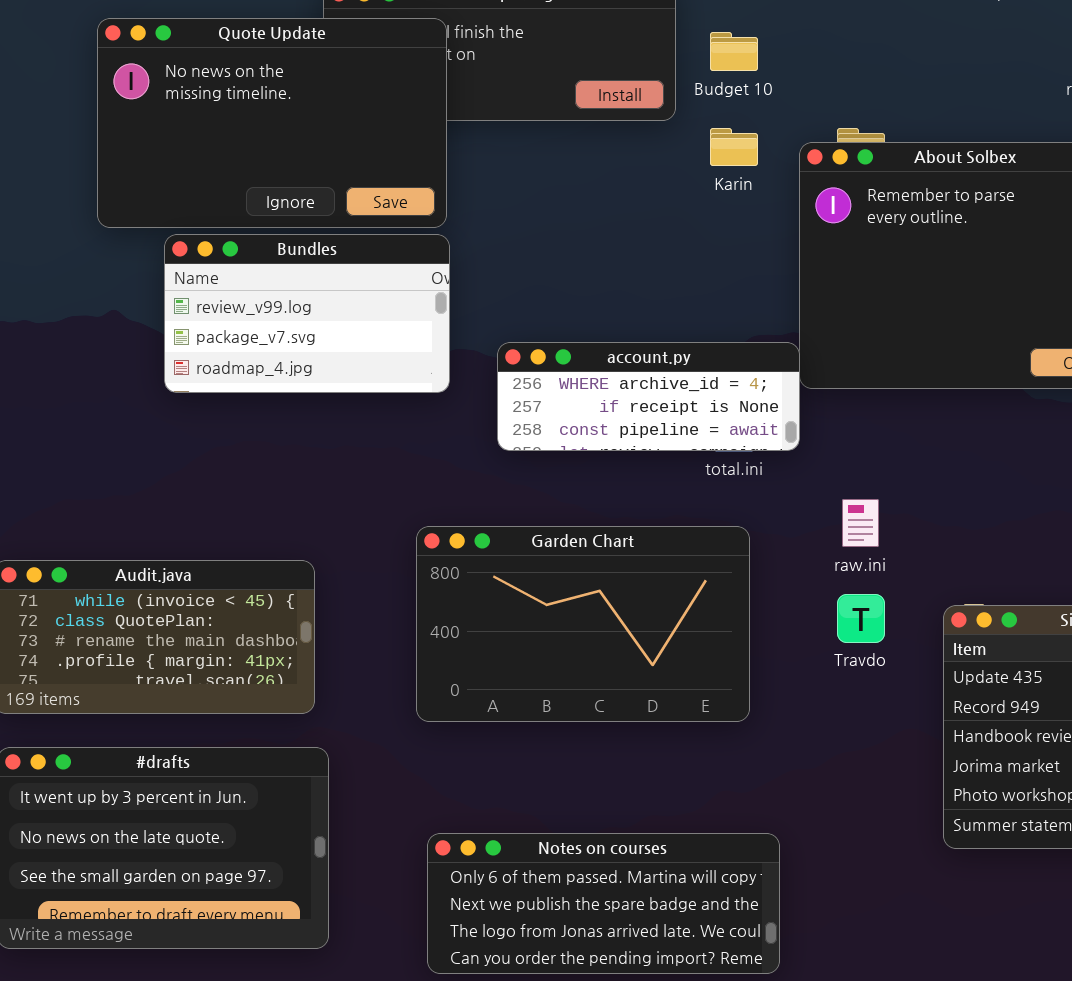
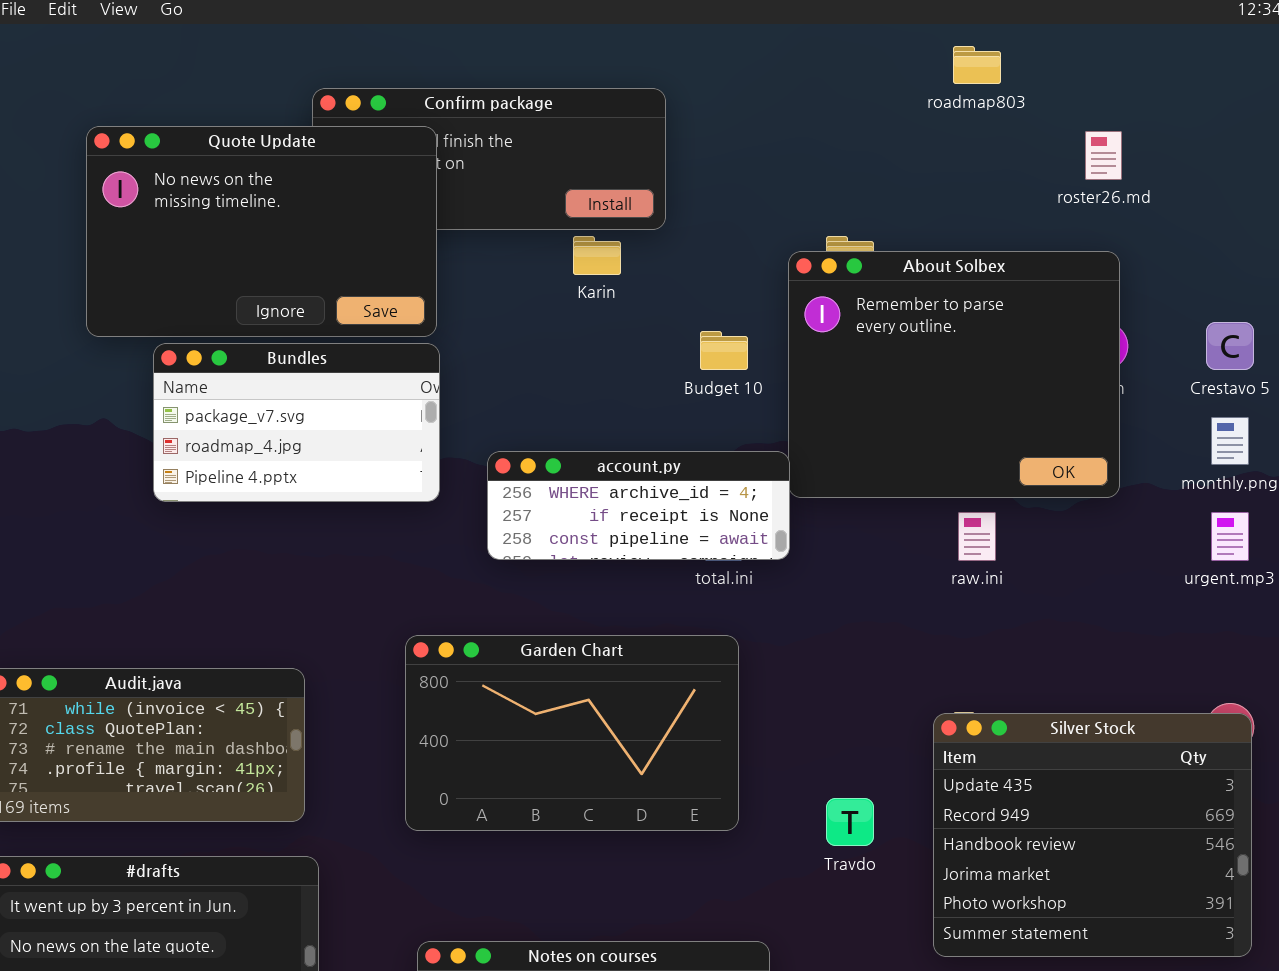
Budget 10: [710,32,758,71] -> [700,331,748,370], moved
Karin: [710,128,758,166] -> [573,236,621,275], moved
Bundles: [164,234,450,393] -> [153,343,440,502], scrolled down 1 row
raw.ini: [842,499,879,547] -> [958,512,996,561], moved
Travdo: [837,594,885,643] -> [826,798,874,846], moved

